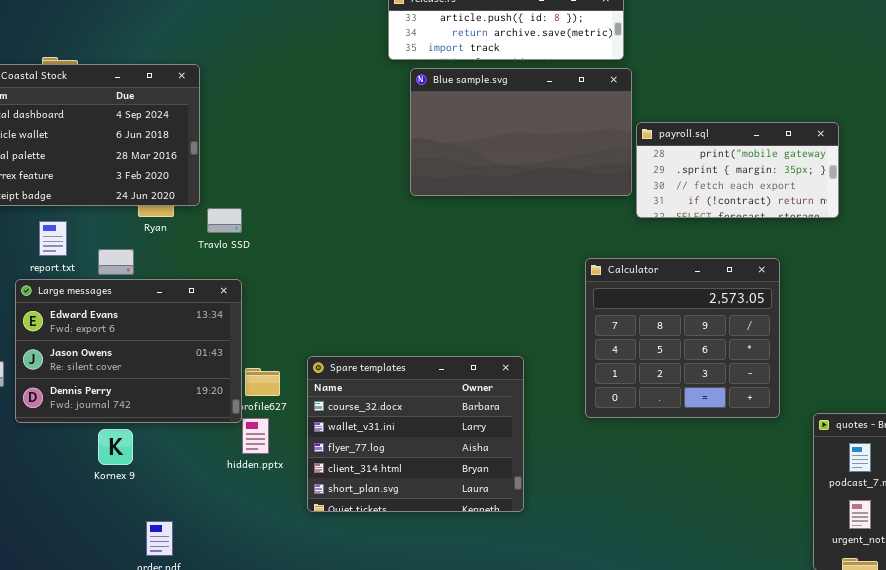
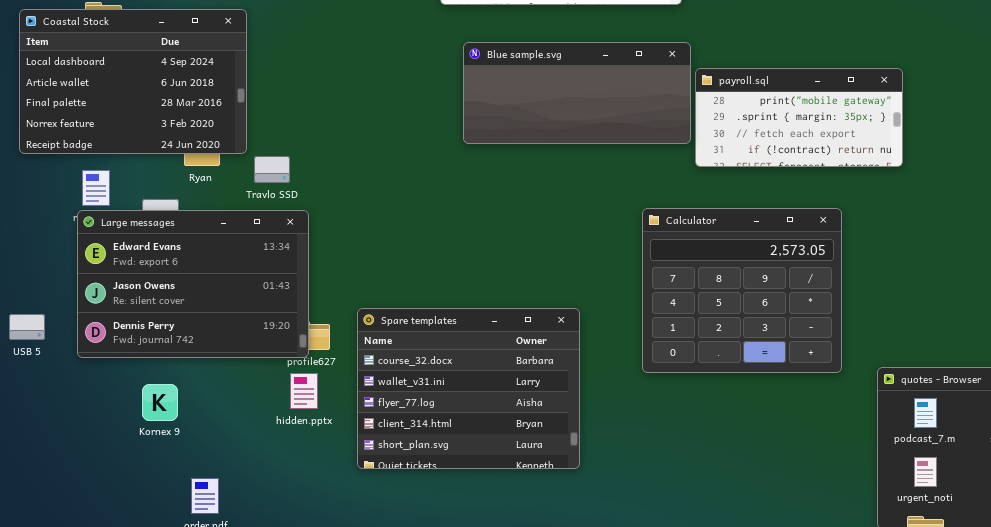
Blue sample.svg: [410,68,632,196] -> [463,42,691,144], resized
Large messages: [15,279,242,423] -> [77,210,309,358], moved

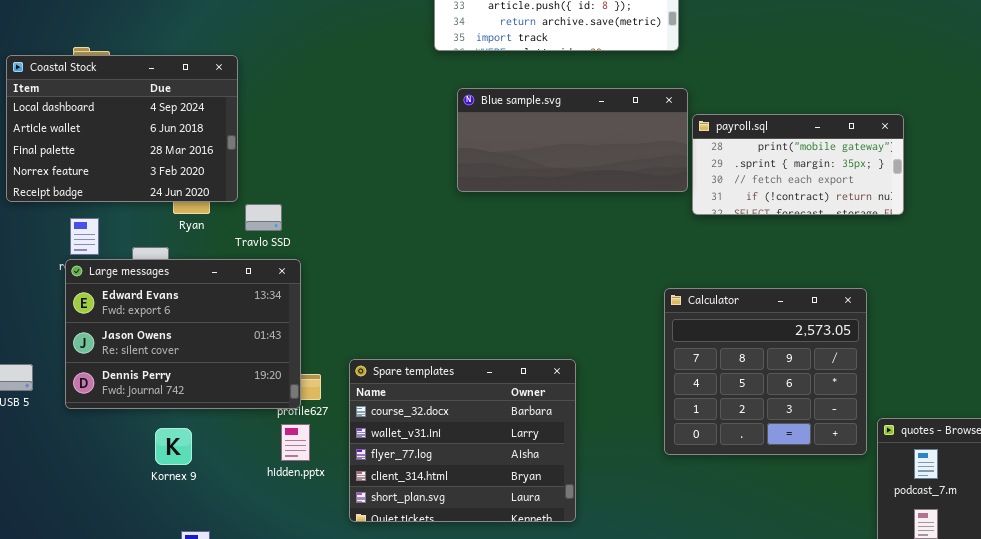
Calculator: [642,208,842,373] -> [664,288,867,455], moved
Kornex 9: [142,384,178,421] -> [155,428,192,465], moved

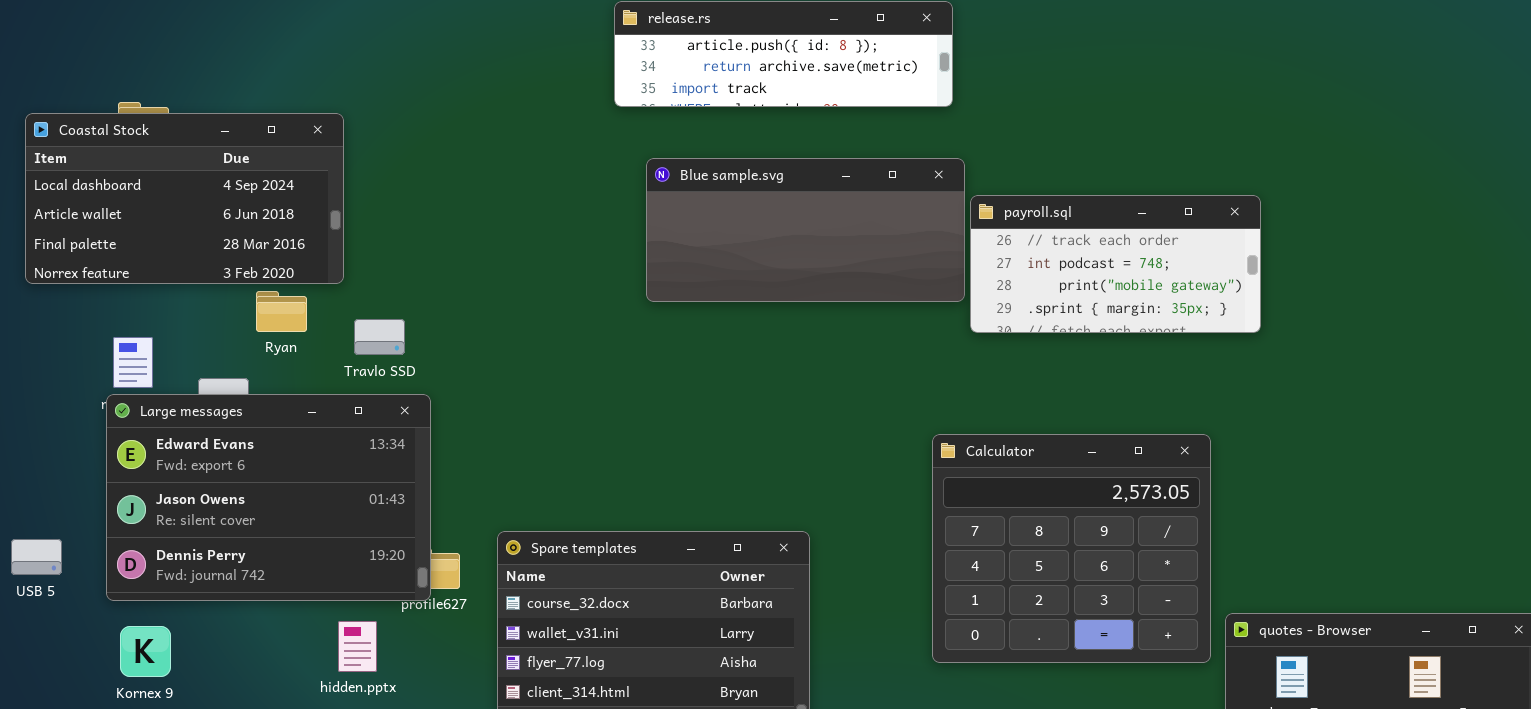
Coastal Stock: [6,55,238,202] -> [25,113,344,284], resized
payroll.sql: [692,114,904,215] -> [970,195,1261,333], scrolled up 2 rows
hidden.pptx: [281,424,310,461] -> [338,621,377,672], moved
Kornex 9: [155,428,192,465] -> [120,626,171,677], moved

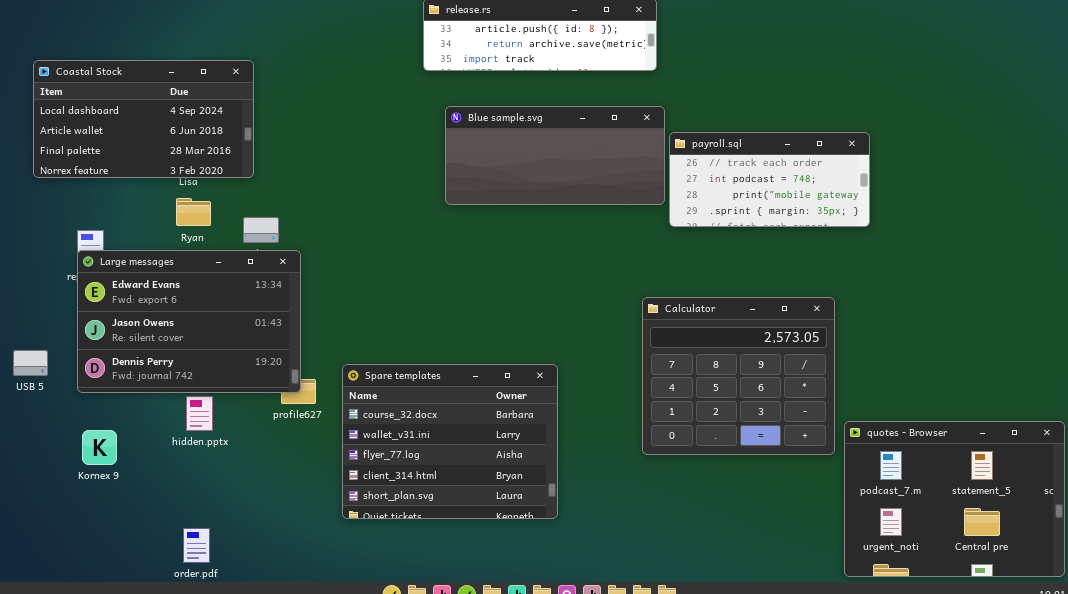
Coastal Stock: [25,113,344,284] -> [33,60,254,178], moved
Large messages: [106,394,431,601] -> [77,250,301,393], moved
USB 5: [11,539,62,575] -> [13,350,48,376], moved
hidden.pptx: [338,621,377,672] -> [186,396,213,431], moved

